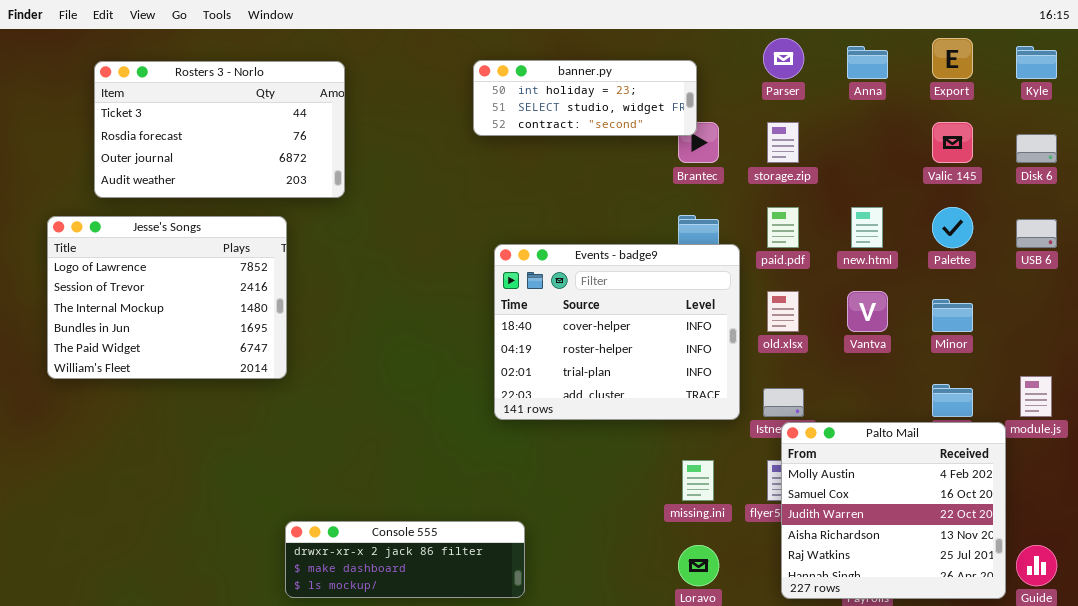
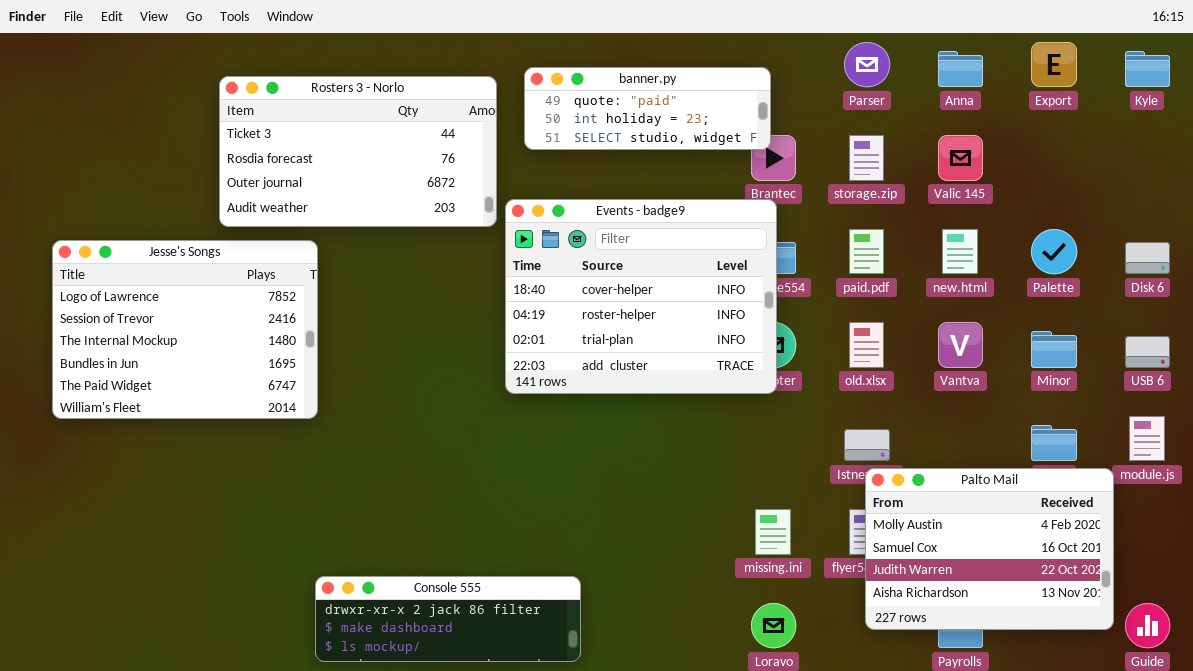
banner.py: [473,60,697,136] -> [524,67,771,150], scrolled up 1 row
Rosters 3 - Norlo: [94,61,345,198] -> [219,76,497,227], moved
Valic 145: [932,122,973,163] -> [938,135,983,181], moved
Disk 6: [1016,134,1057,163] -> [1125,242,1170,274], moved
USB 6: [1016,219,1057,248] -> [1125,336,1170,368], moved
Events - badge9: [494,244,740,420] -> [505,199,777,394], moved
Palto Mail: [781,422,1006,599] -> [865,468,1114,630], resized

